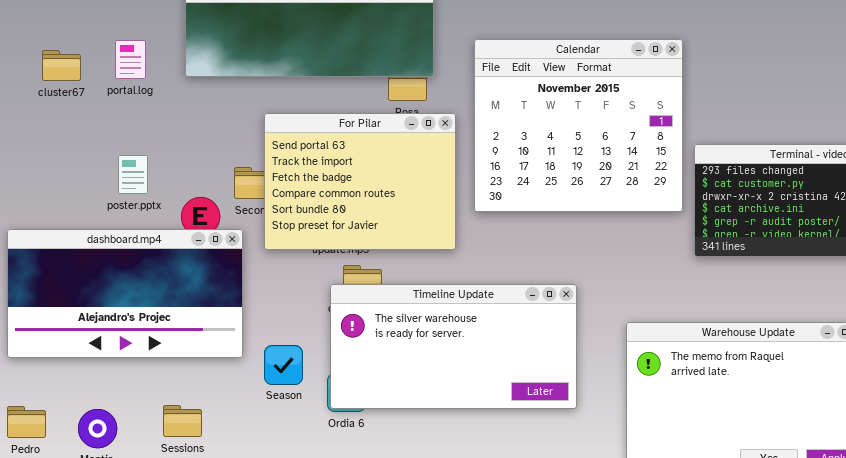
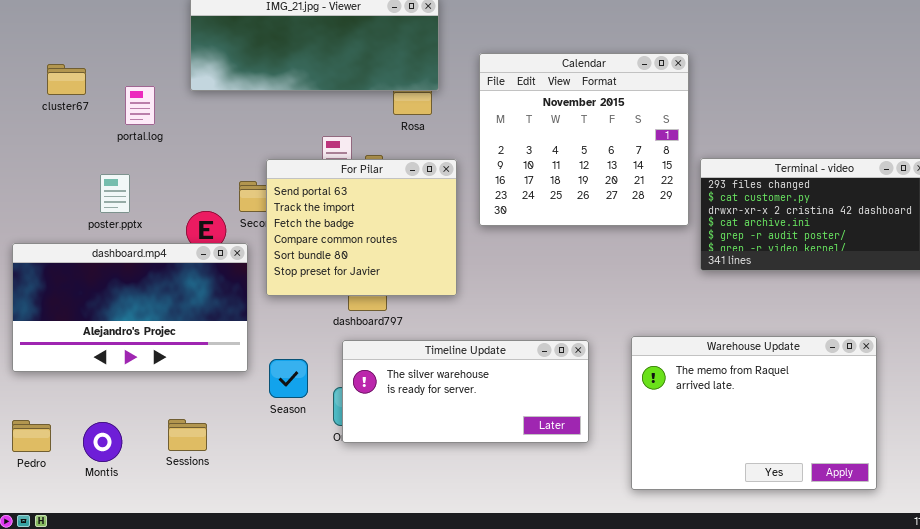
portal.log: [115,40,146,79] -> [125,86,155,125], moved
For Pilar: [264,113,456,250] -> [266,159,457,296], moved
poster.pptx: [118,155,148,194] -> [100,174,130,213], moved
Timeline Update: [330,284,577,409] -> [342,340,589,443], moved, resized

